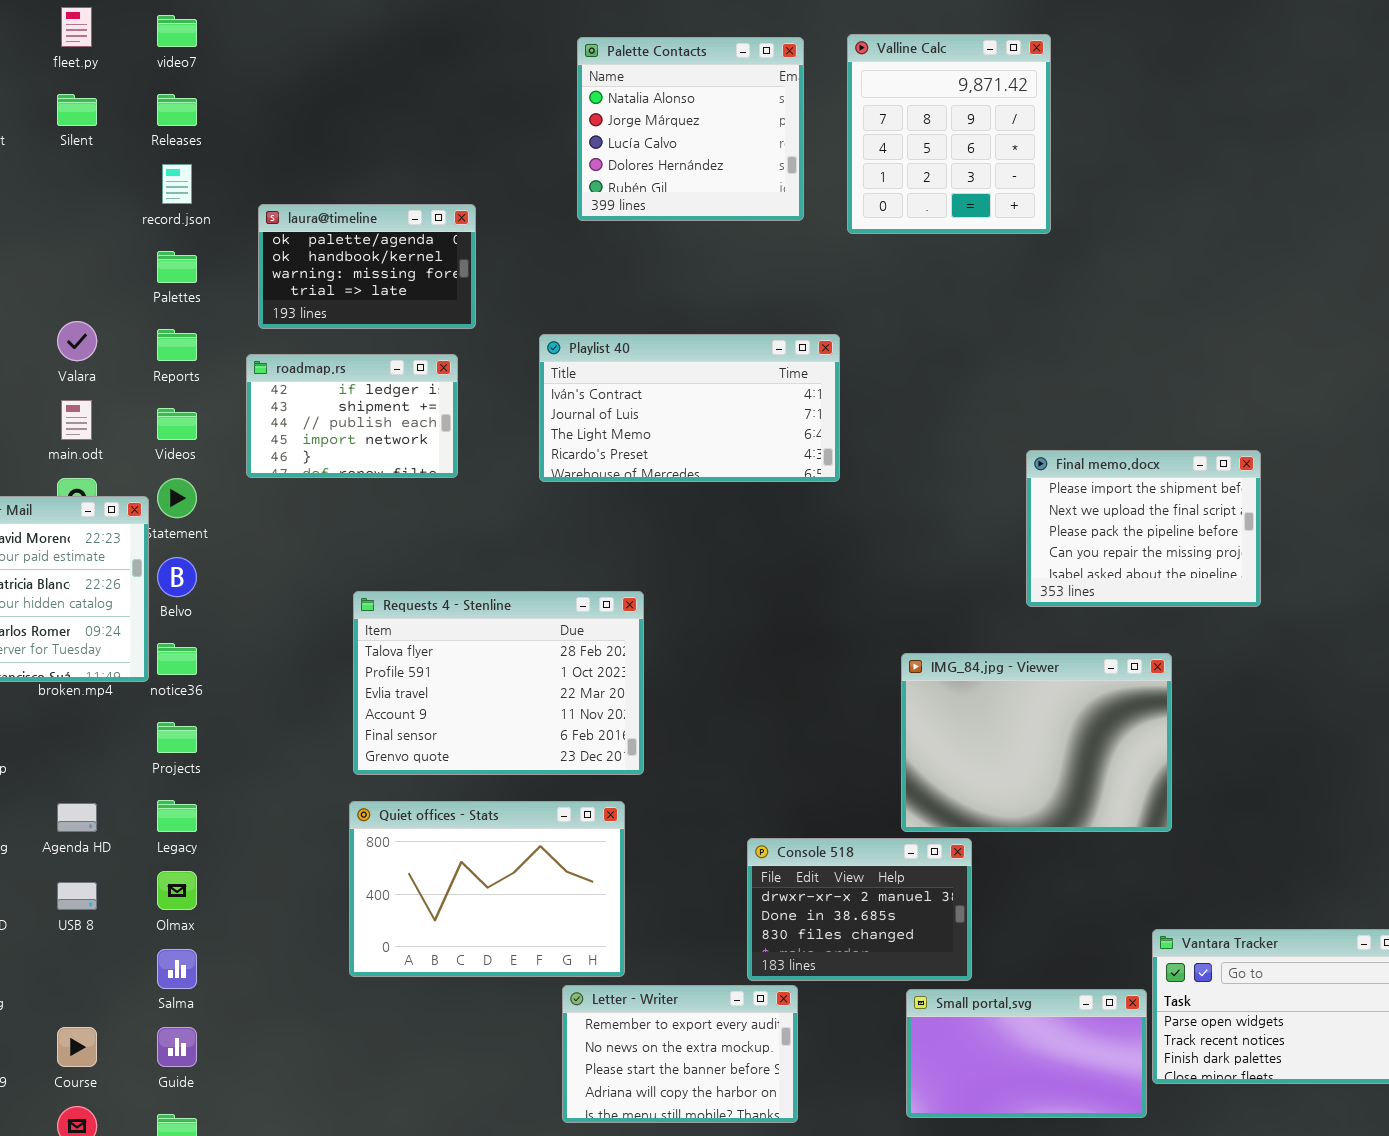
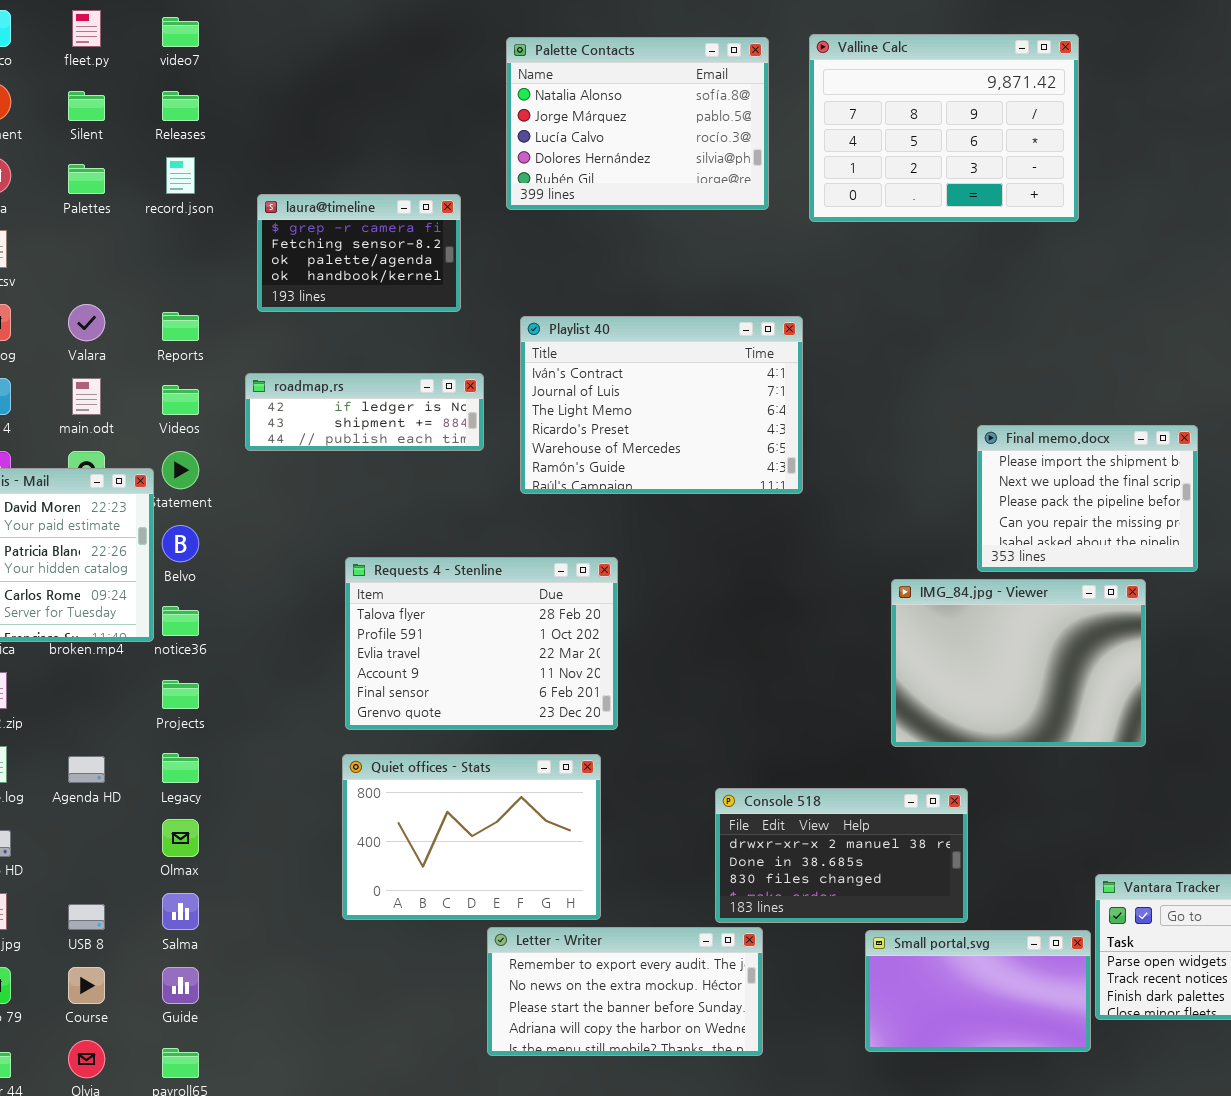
Valline Calc: [847,34,1051,234] -> [809,34,1079,222], resized
Palette Contacts: [577,37,804,221] -> [506,37,769,210], resized
laura@timeline: [258,204,476,329] -> [257,194,461,312], scrolled up 2 rows
Palettes: [157,251,197,283] -> [68,164,105,194], moved
Playlist 40: [539,334,840,482] -> [520,316,803,494], resized
roadmap.rs: [246,354,458,478] -> [245,373,484,451], resized
IMG_84.jpg - Viewer: [901,653,1172,832] -> [891,579,1146,747], moved
Console 518: [747,838,972,981] -> [715,788,968,923], resized
USB 8: [57,882,97,910] -> [68,904,105,930], moved
Letter - Writer: [562,985,798,1123] -> [487,927,763,1056], resized

